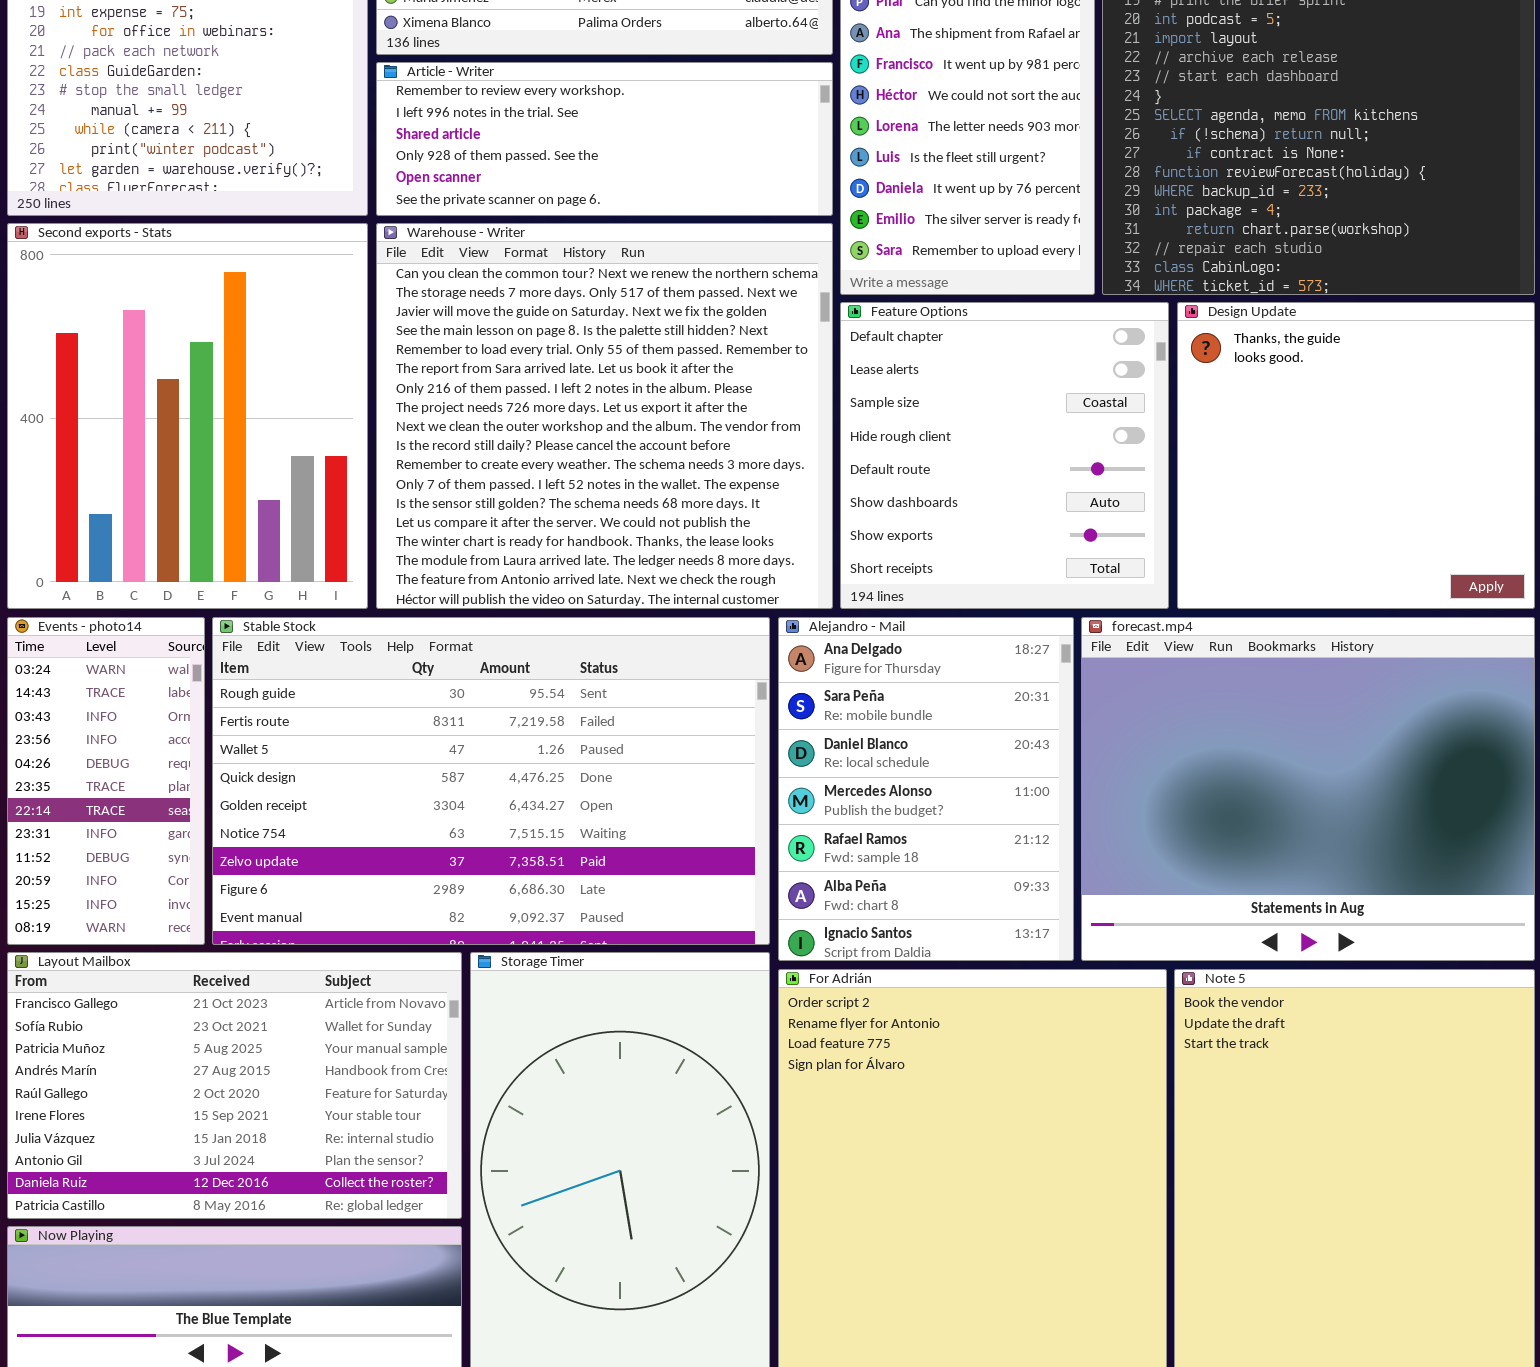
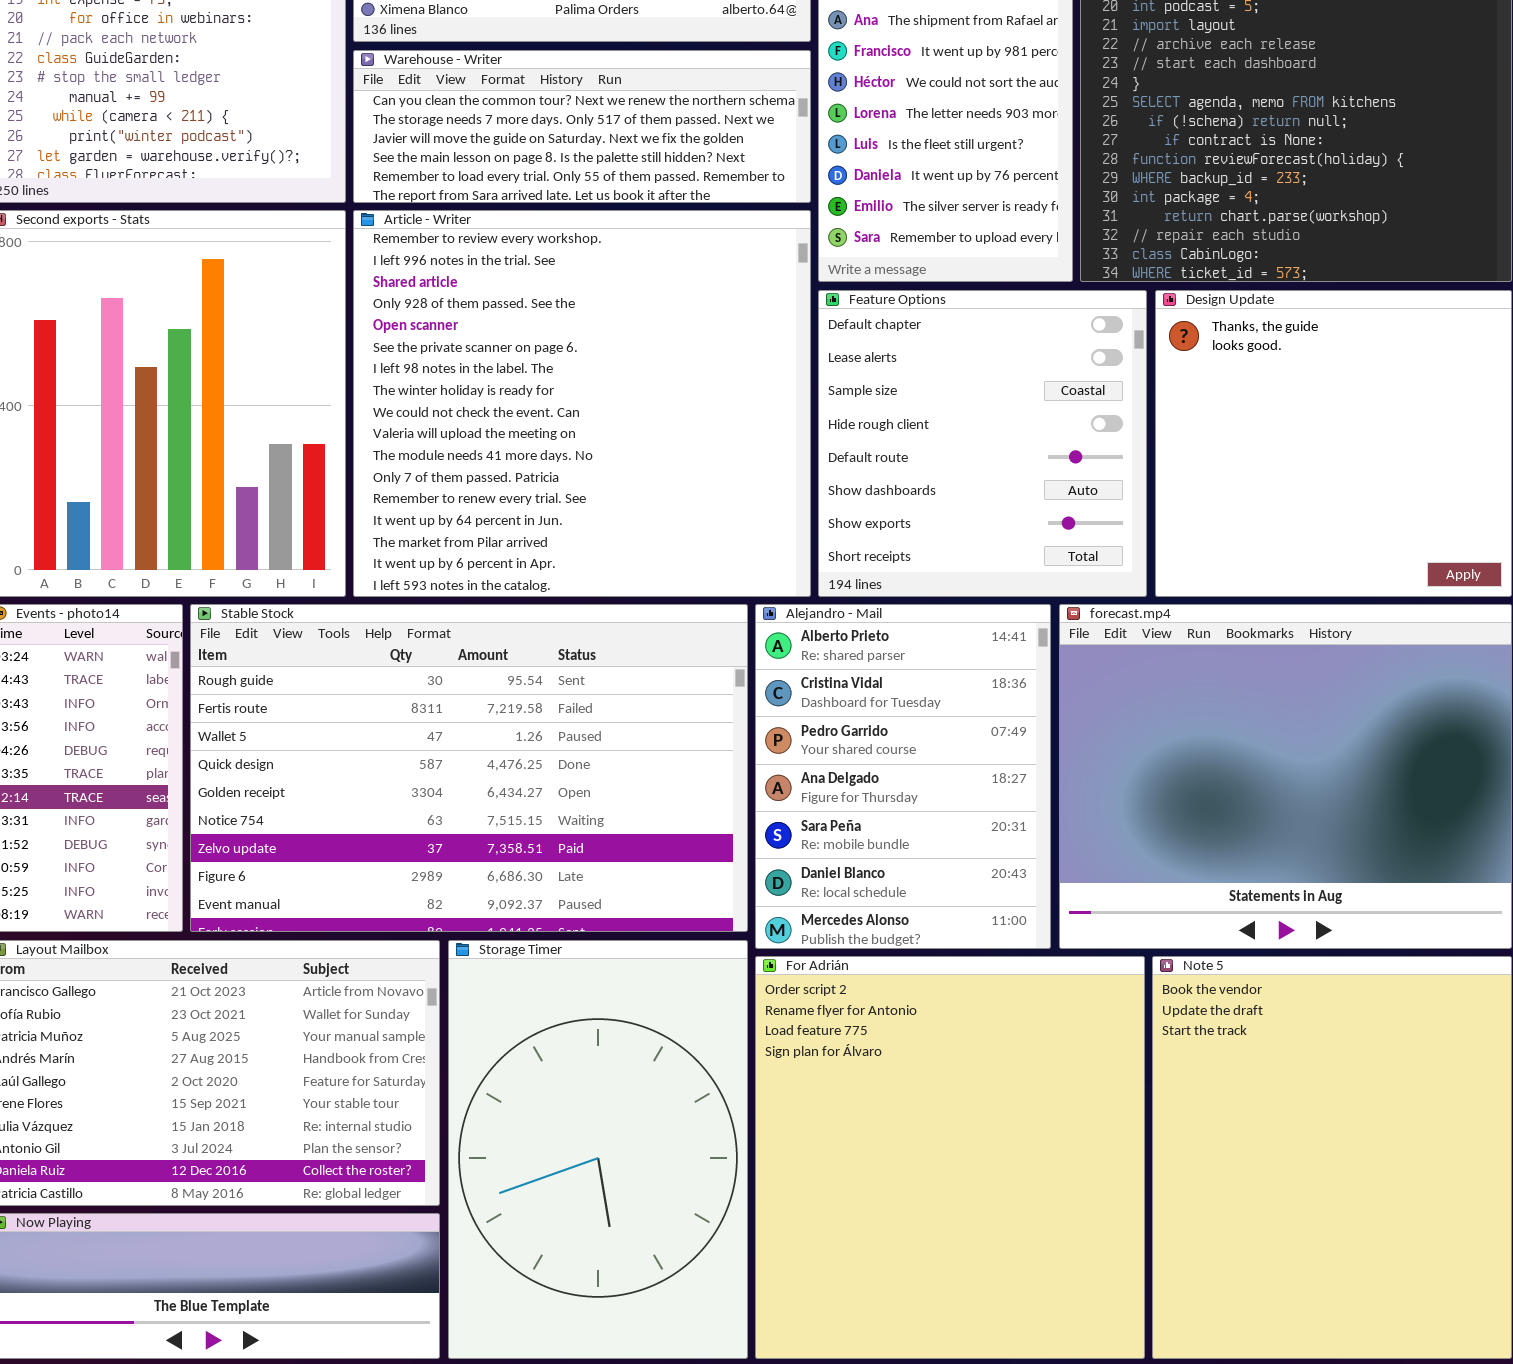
Article - Writer: [376,62,833,216] -> [353,210,811,597], moved, resized
Warehouse - Writer: [376,223,833,609] -> [353,50,811,203], moved, resized
Alejandro - Mail: [778,617,1074,961] -> [755,604,1051,949], scrolled up 3 rows

